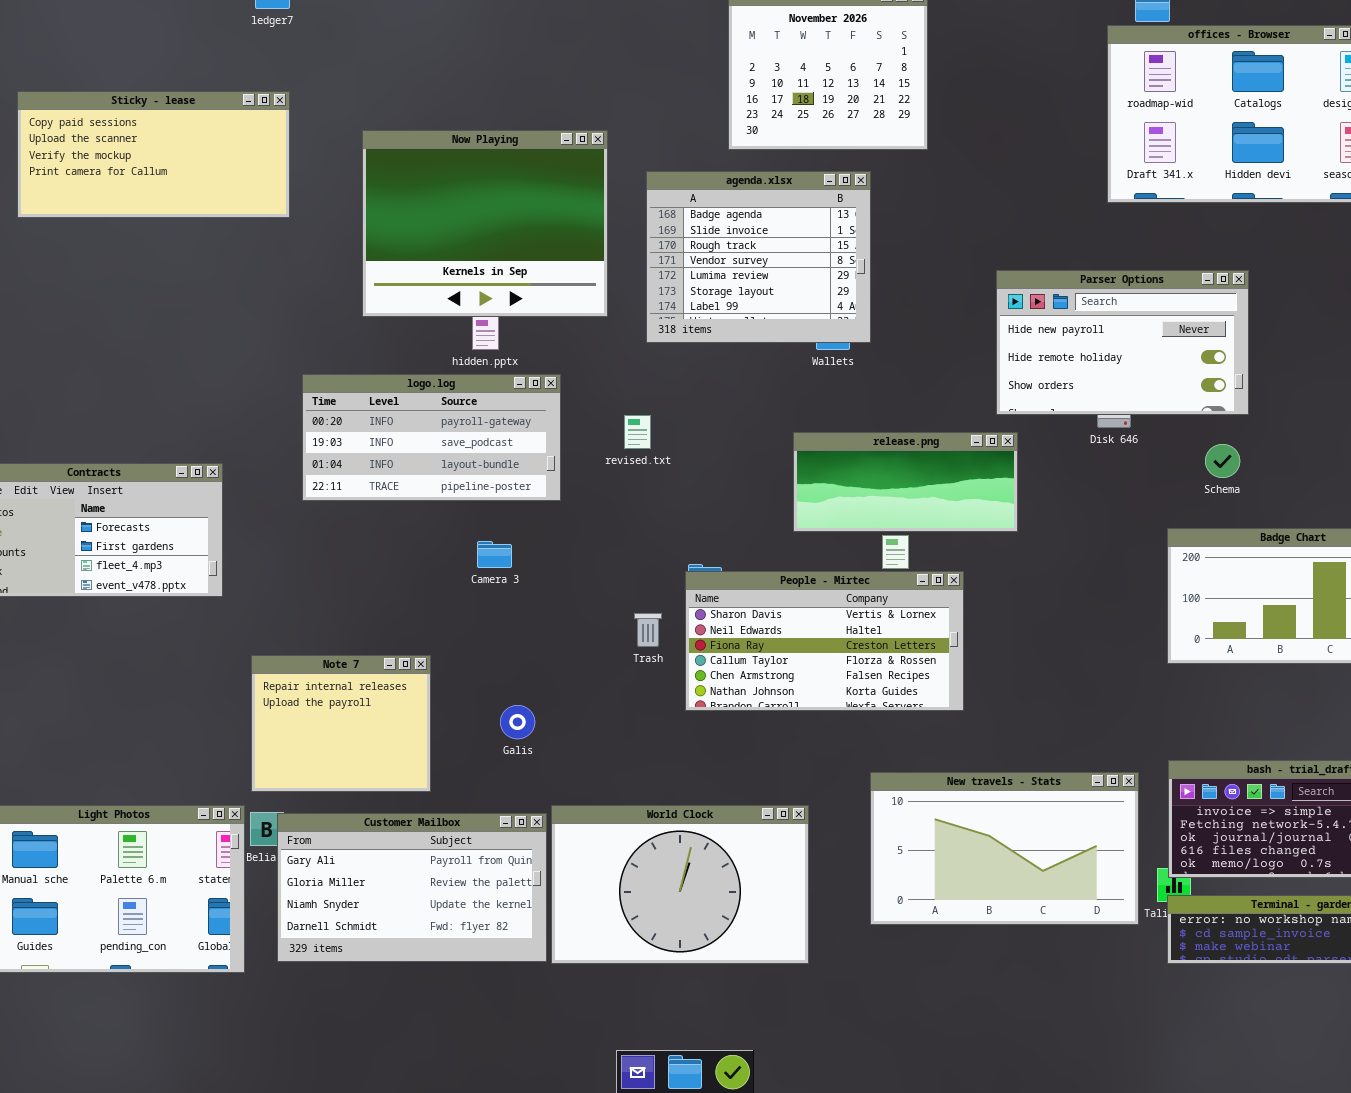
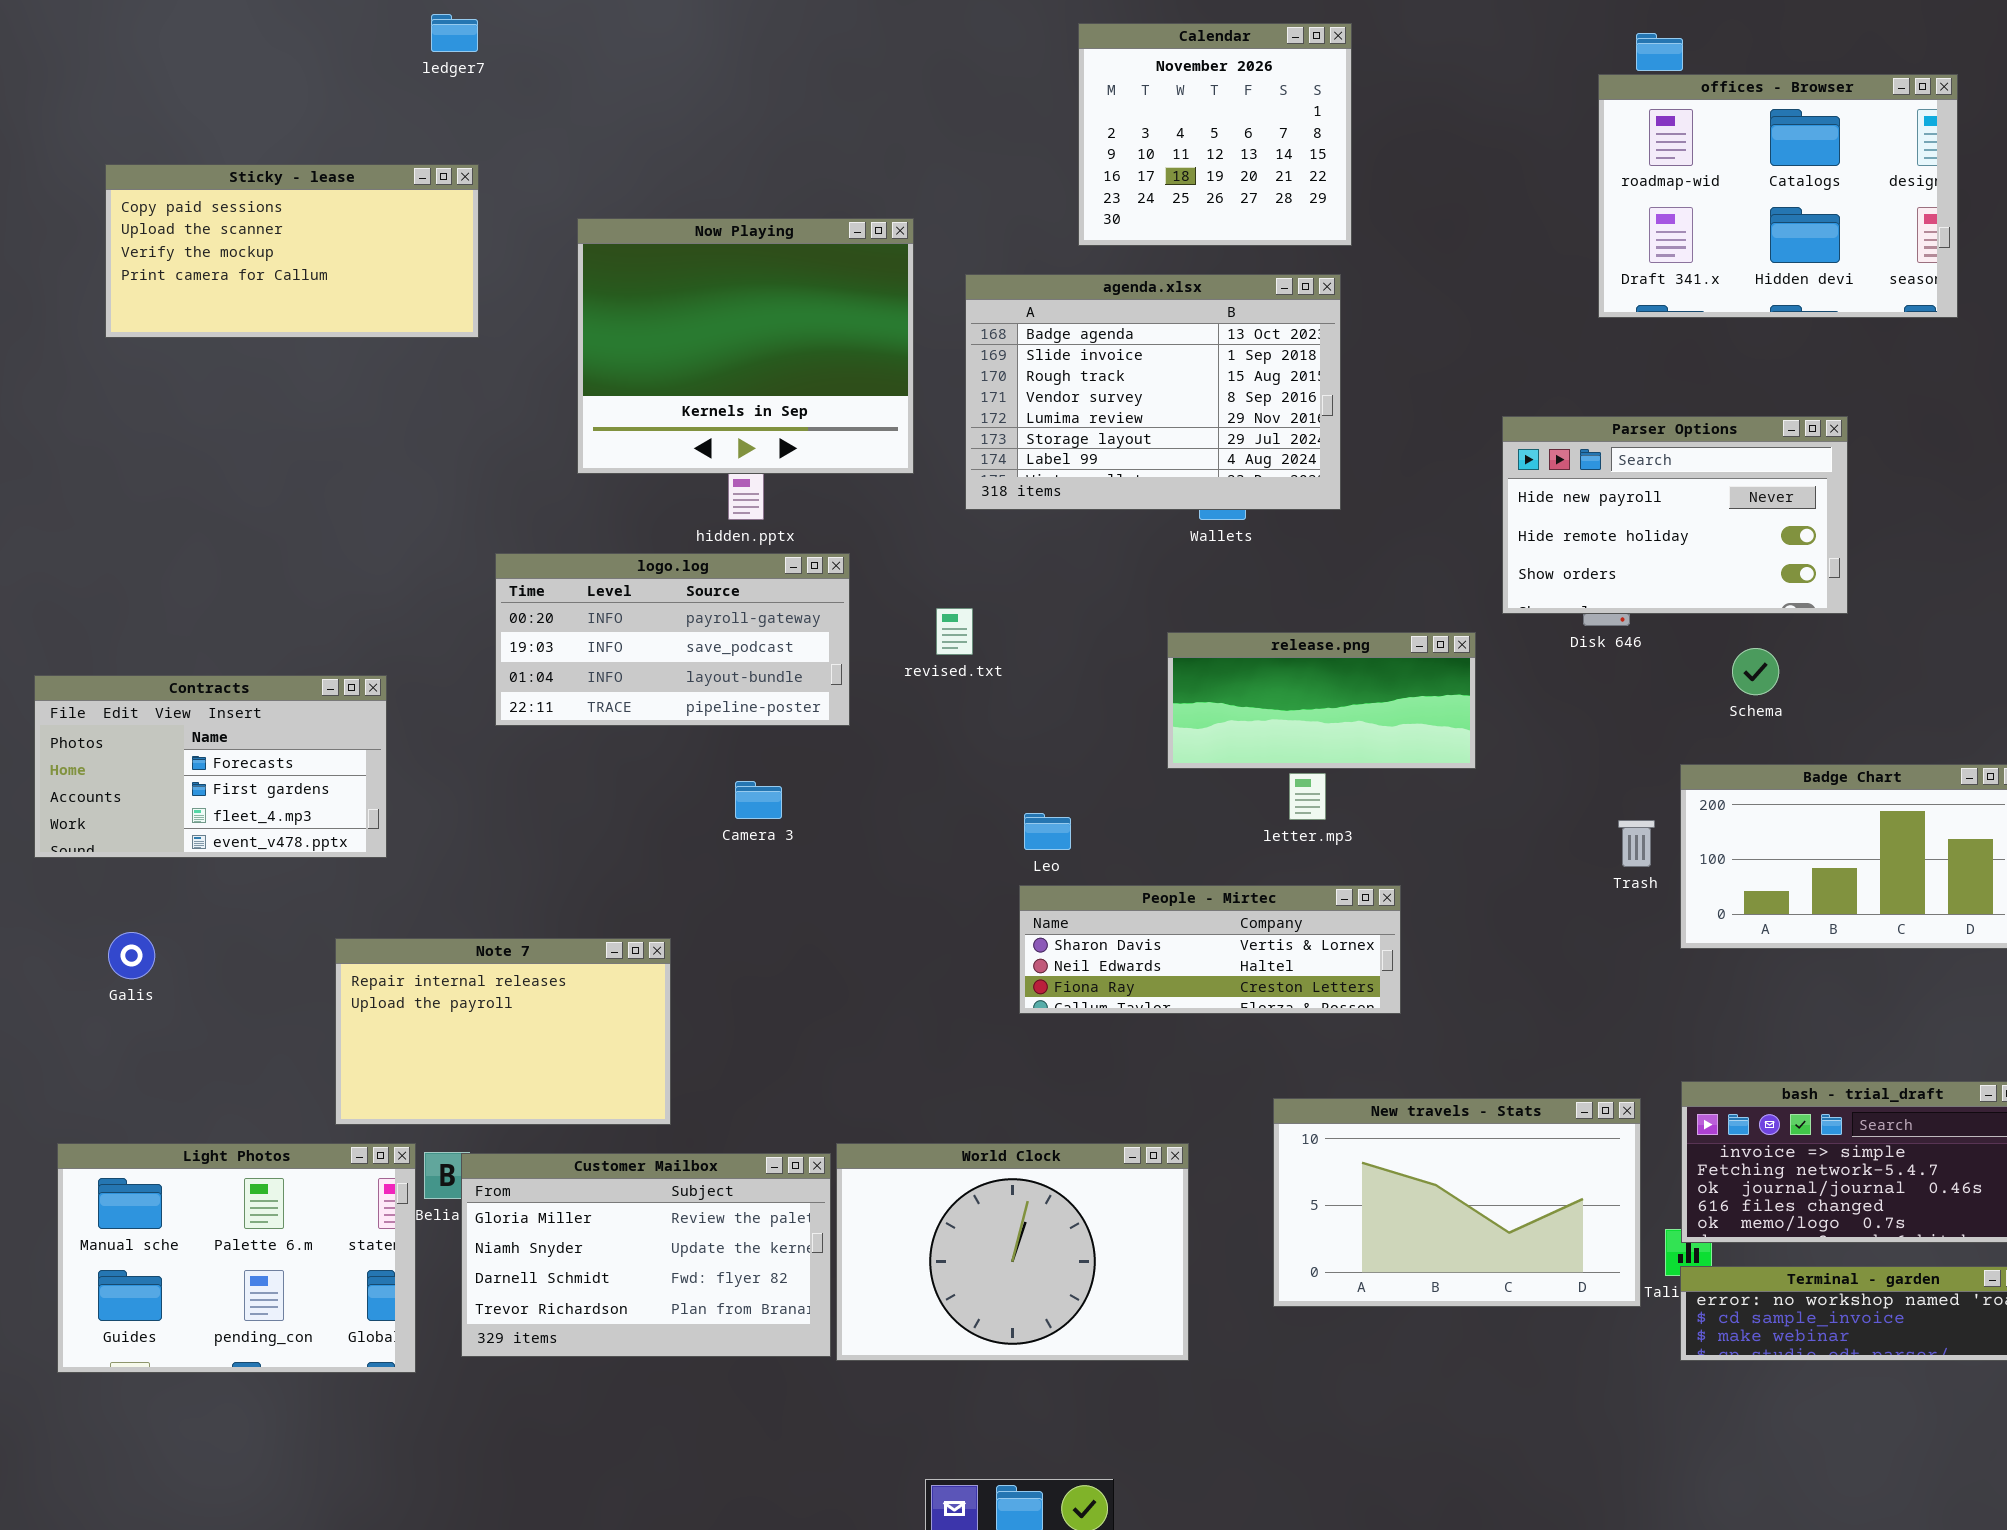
agenda.xlsx: [646,171,871,343] -> [965,274,1341,510], resized
Parser Options: [996,270,1249,415] -> [1502,416,1848,614], moved
People - Mirtec: [685,571,964,711] -> [1019,885,1401,1014], resized
Trash: [634,613,662,647] -> [1618,820,1655,867], moved
Note 7: [251,655,431,792] -> [335,938,671,1125], resized
Galis: [500,705,535,739] -> [108,932,155,979], moved
Customer Mailbox: [277,813,547,962] -> [461,1153,831,1357], scrolled down 1 row

